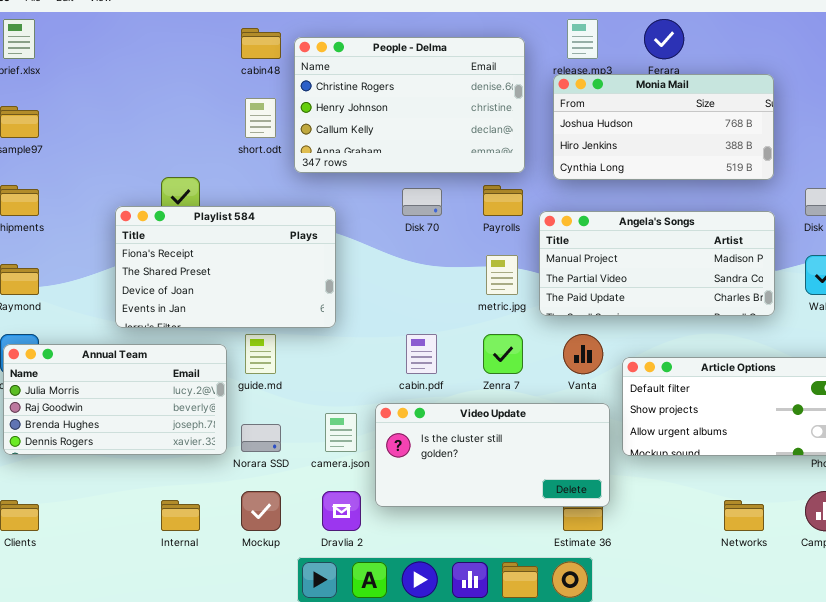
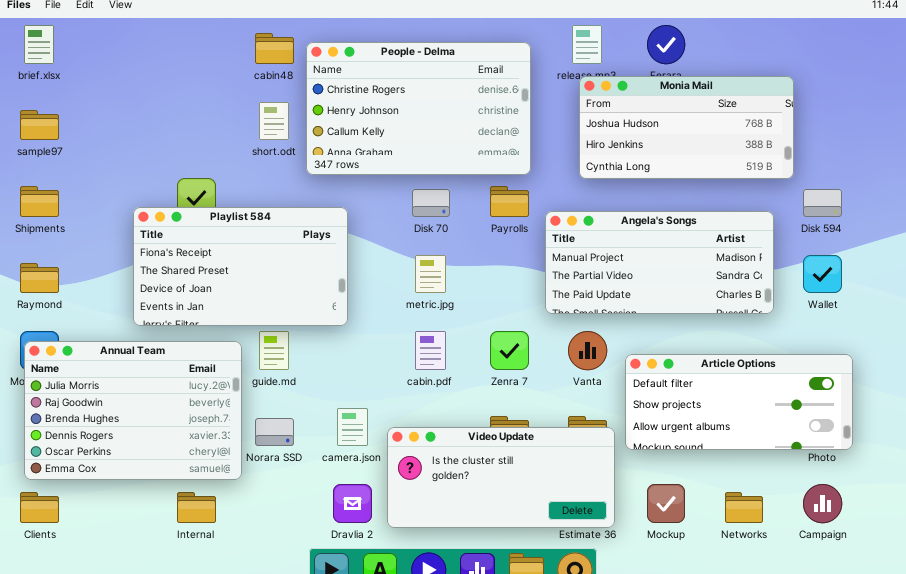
Monia Mail: [553,74,774,180] -> [579,76,794,179], moved
metric.jpg: [486,255,518,295] -> [415,255,446,293], moved
Annual Team: [3,344,227,455] -> [24,341,242,480], resized
Video Update: [375,403,610,507] -> [387,427,615,528], moved
Mockup: [241,491,281,531] -> [647,484,685,523], moved

